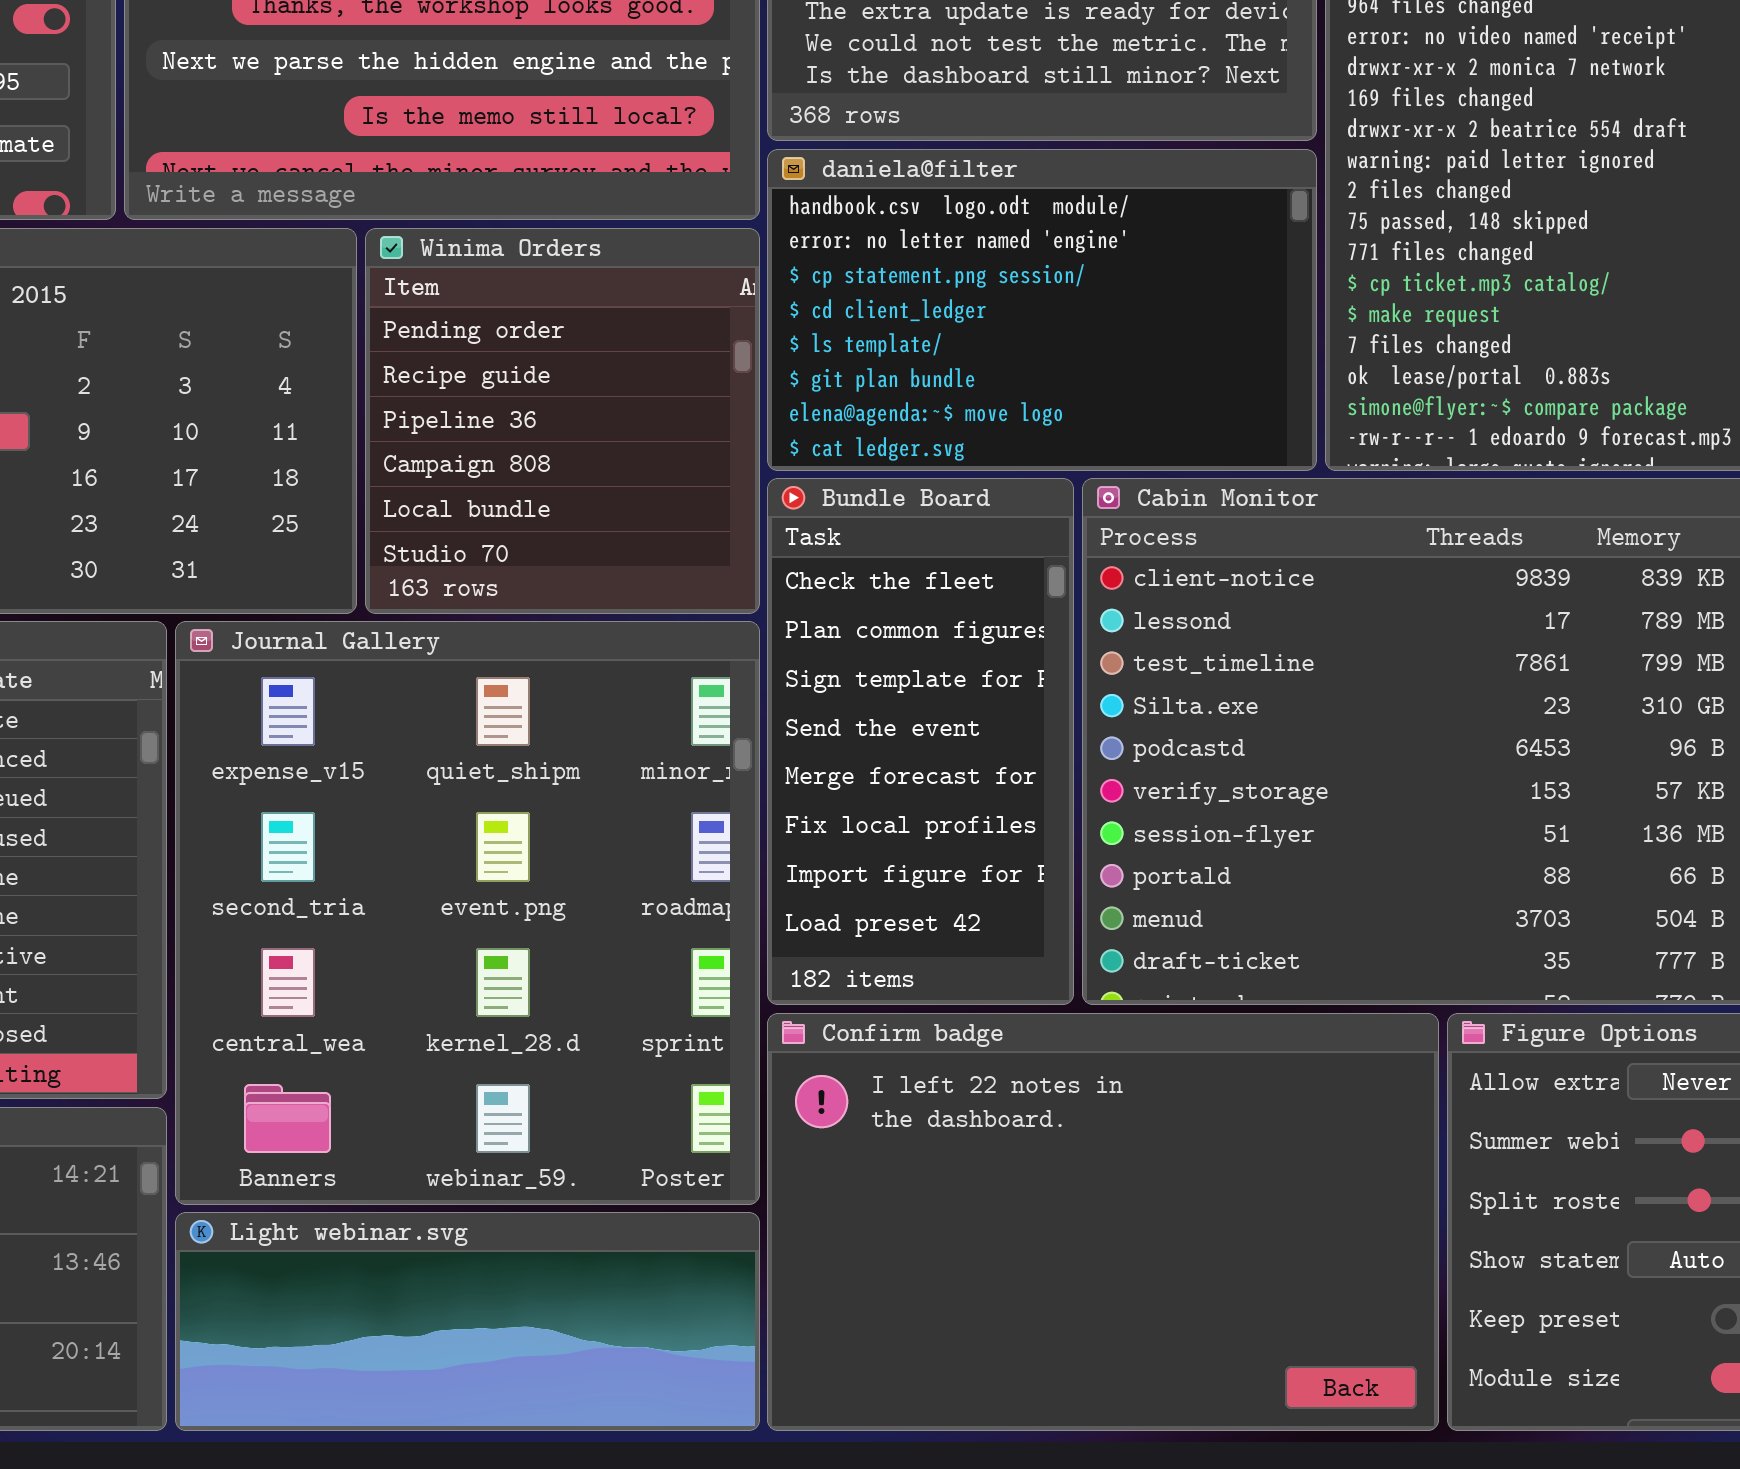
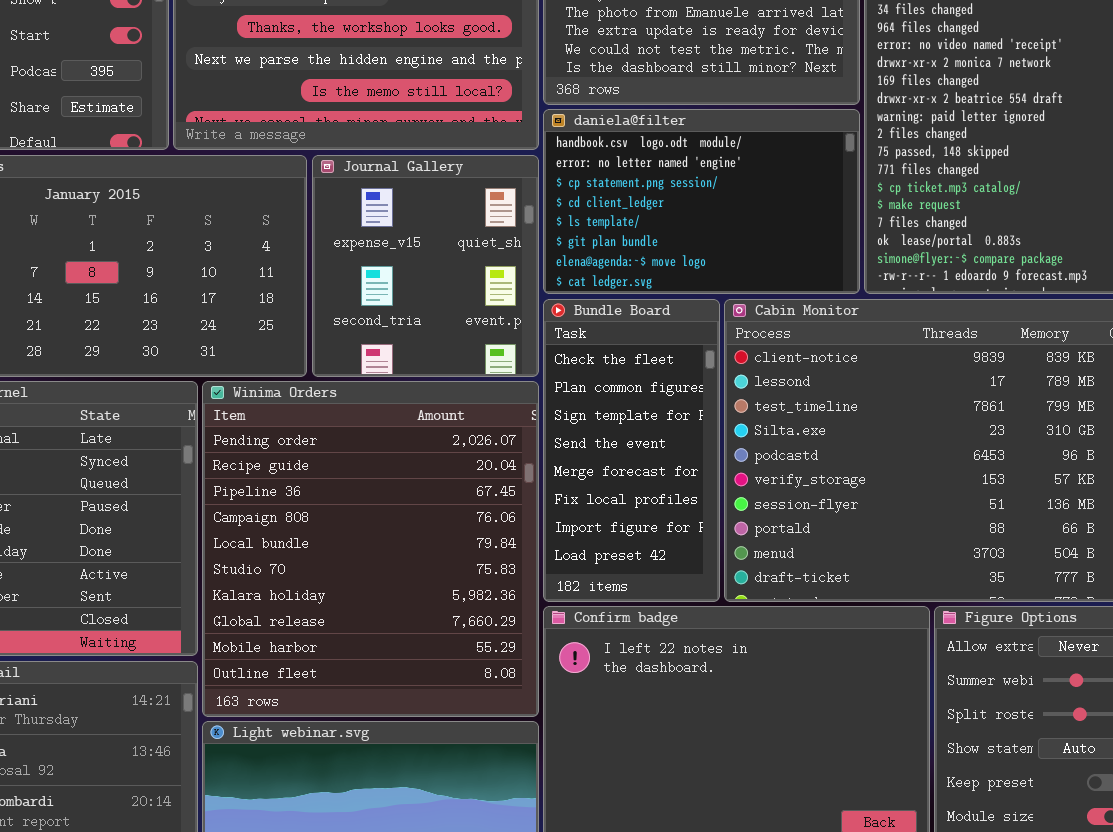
Winima Orders: [365,228,760,614] -> [202,381,539,717], moved, resized
Journal Gallery: [175,621,760,1205] -> [312,155,539,377], moved, resized

